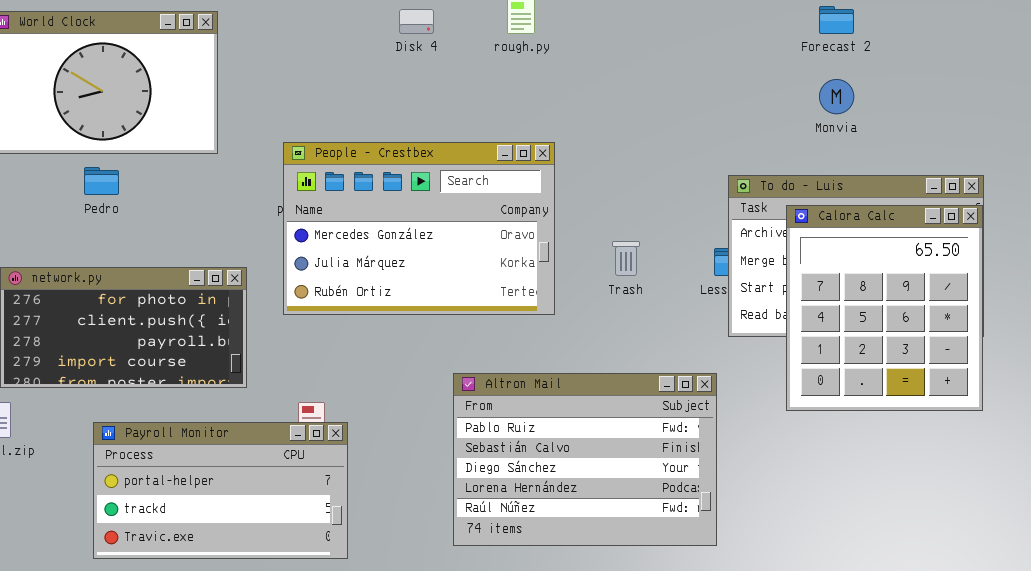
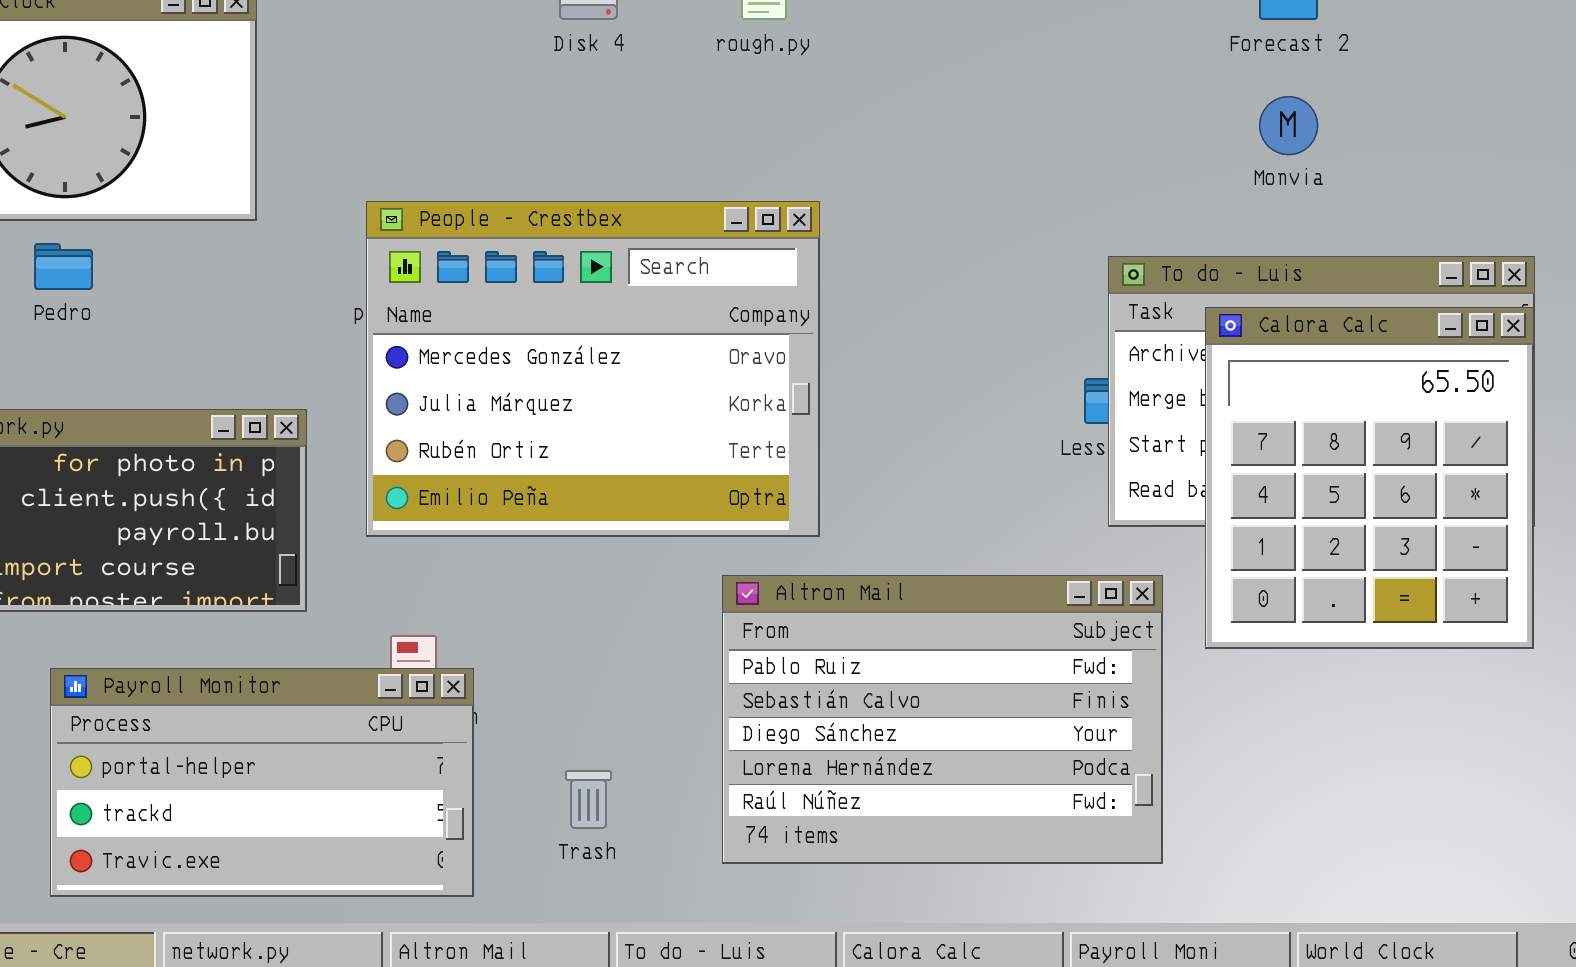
People - Crestbex: [283,142,555,315] -> [366,201,820,537], resized
Trash: [612,241,640,276] -> [565,770,612,829], moved
Altron Mail: [453,373,717,546] -> [722,575,1163,864], moved

